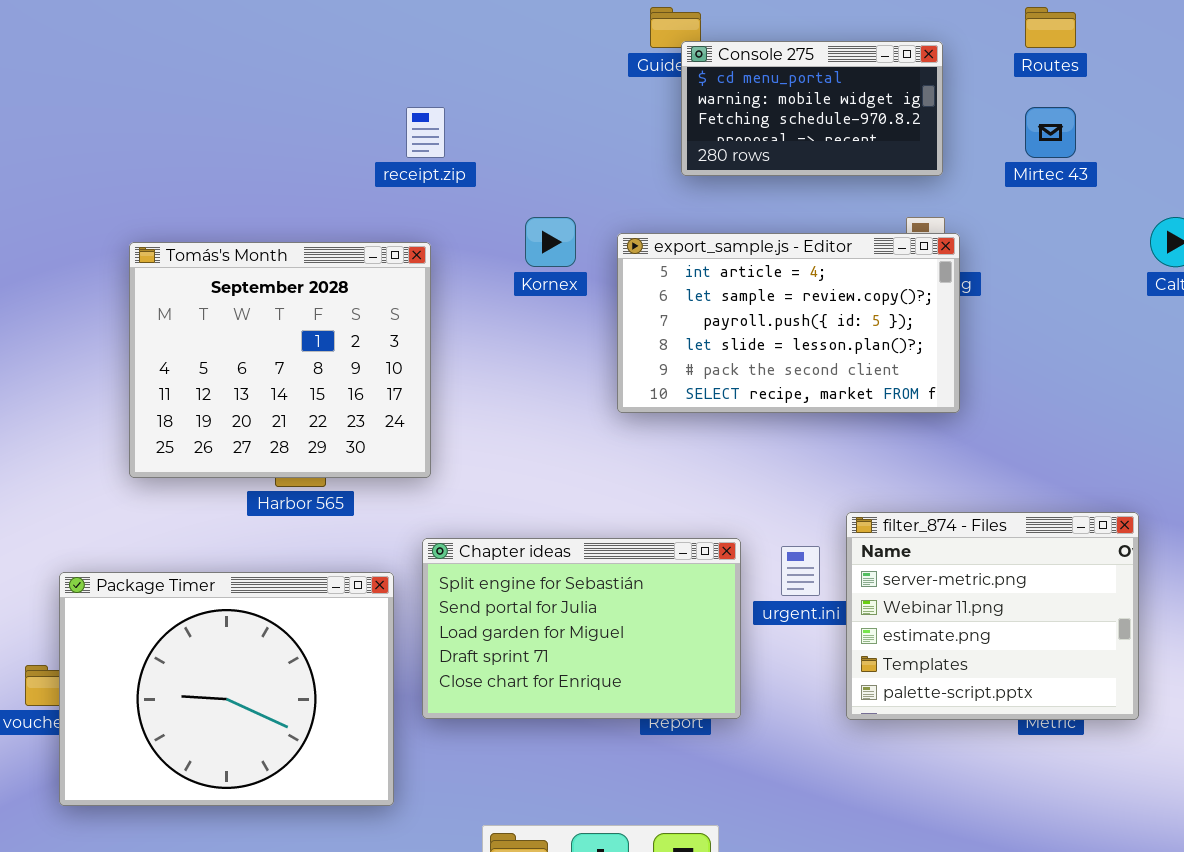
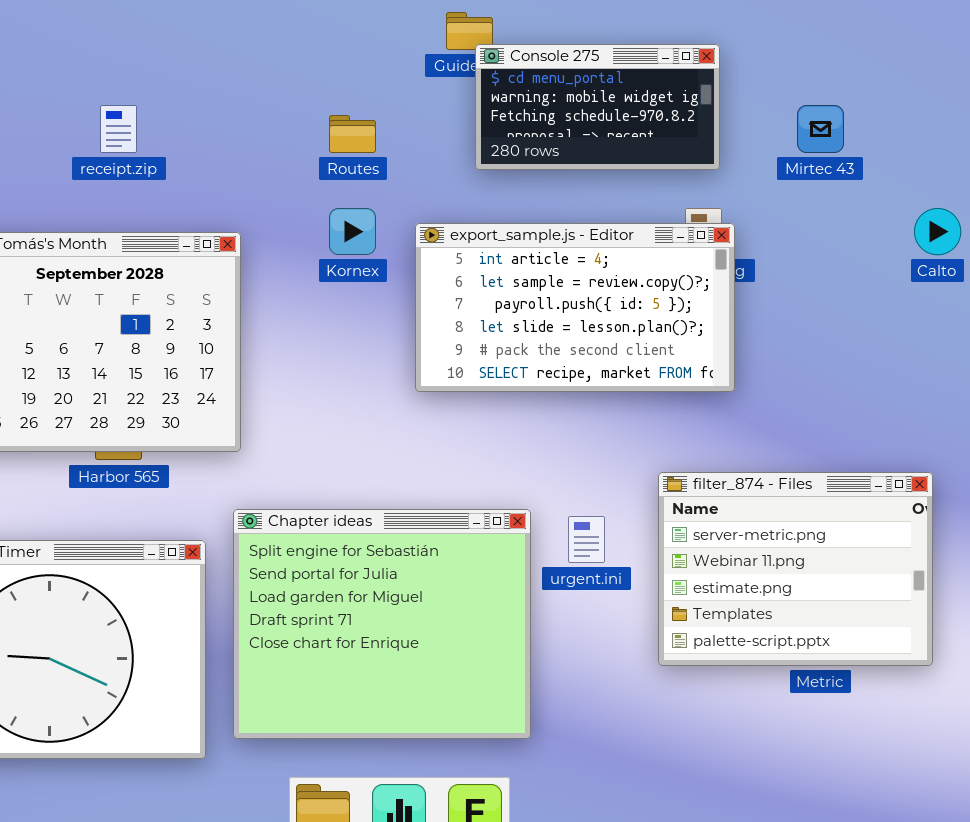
Routes: [1025,7,1076,48] -> [329,115,376,153], moved
receipt.zip: [406,107,445,158] -> [100,105,137,153], moved
filter_874 - Files: [846,512,1139,720] -> [658,472,933,666], moved
Chapter ideas: [422,538,741,719] -> [233,509,531,739], resized

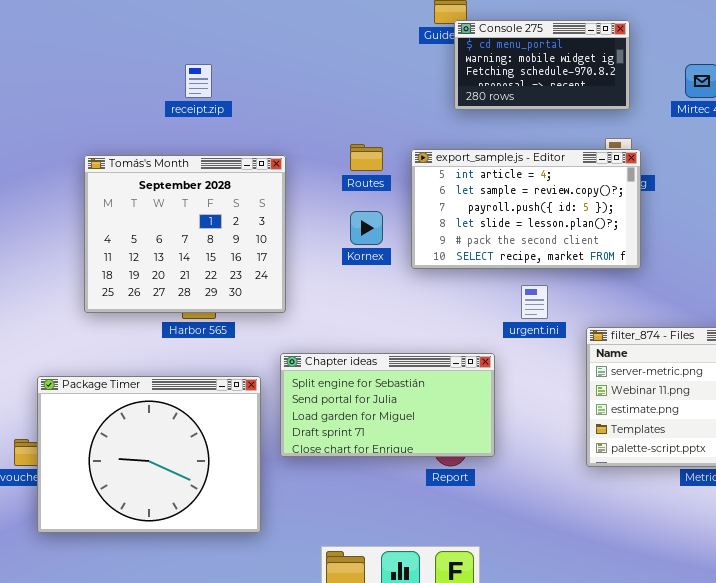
Routes: [329,115,376,153] -> [350,144,383,171], moved
Kornex: [329,208,376,255] -> [350,211,383,245], moved
Chapter ideas: [233,509,531,739] -> [280,353,495,457], resized
urgent.ini: [568,516,605,563] -> [521,285,548,319], moved

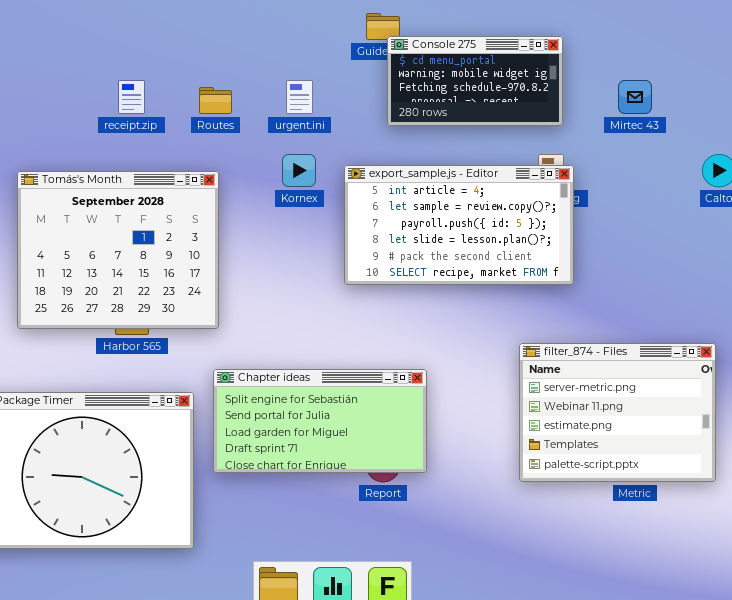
Routes: [350,144,383,171] -> [199,87,232,114], moved
Kornex: [350,211,383,245] -> [282,154,316,187], moved
urgent.ini: [521,285,548,319] -> [286,80,313,114], moved

